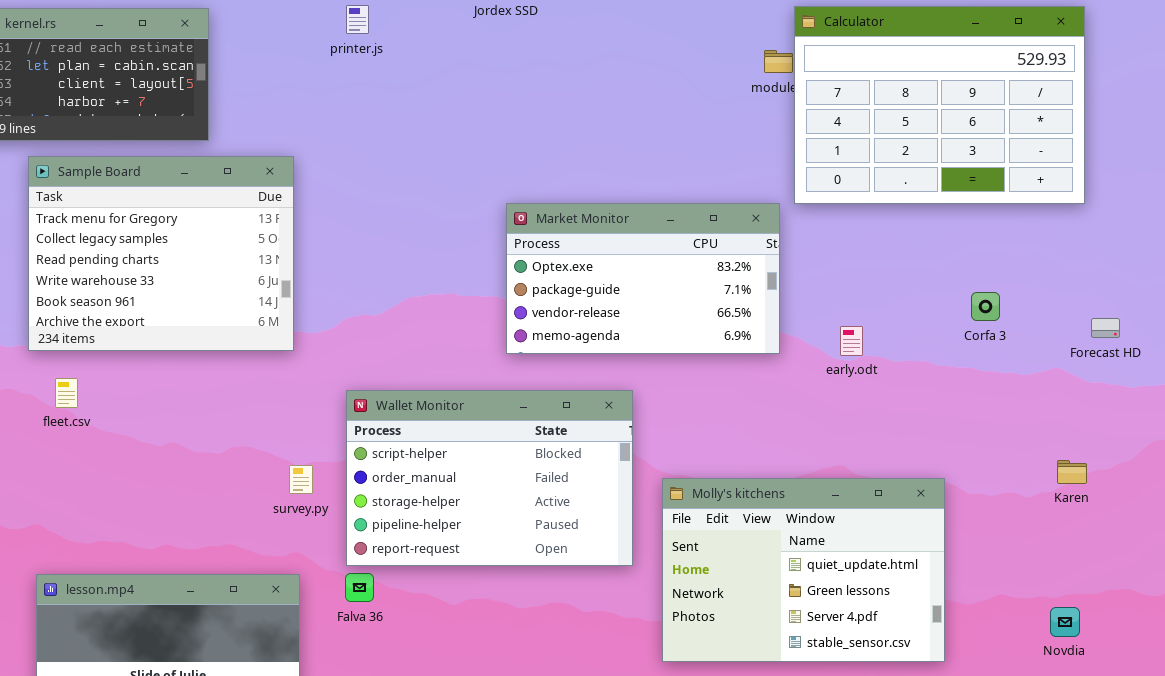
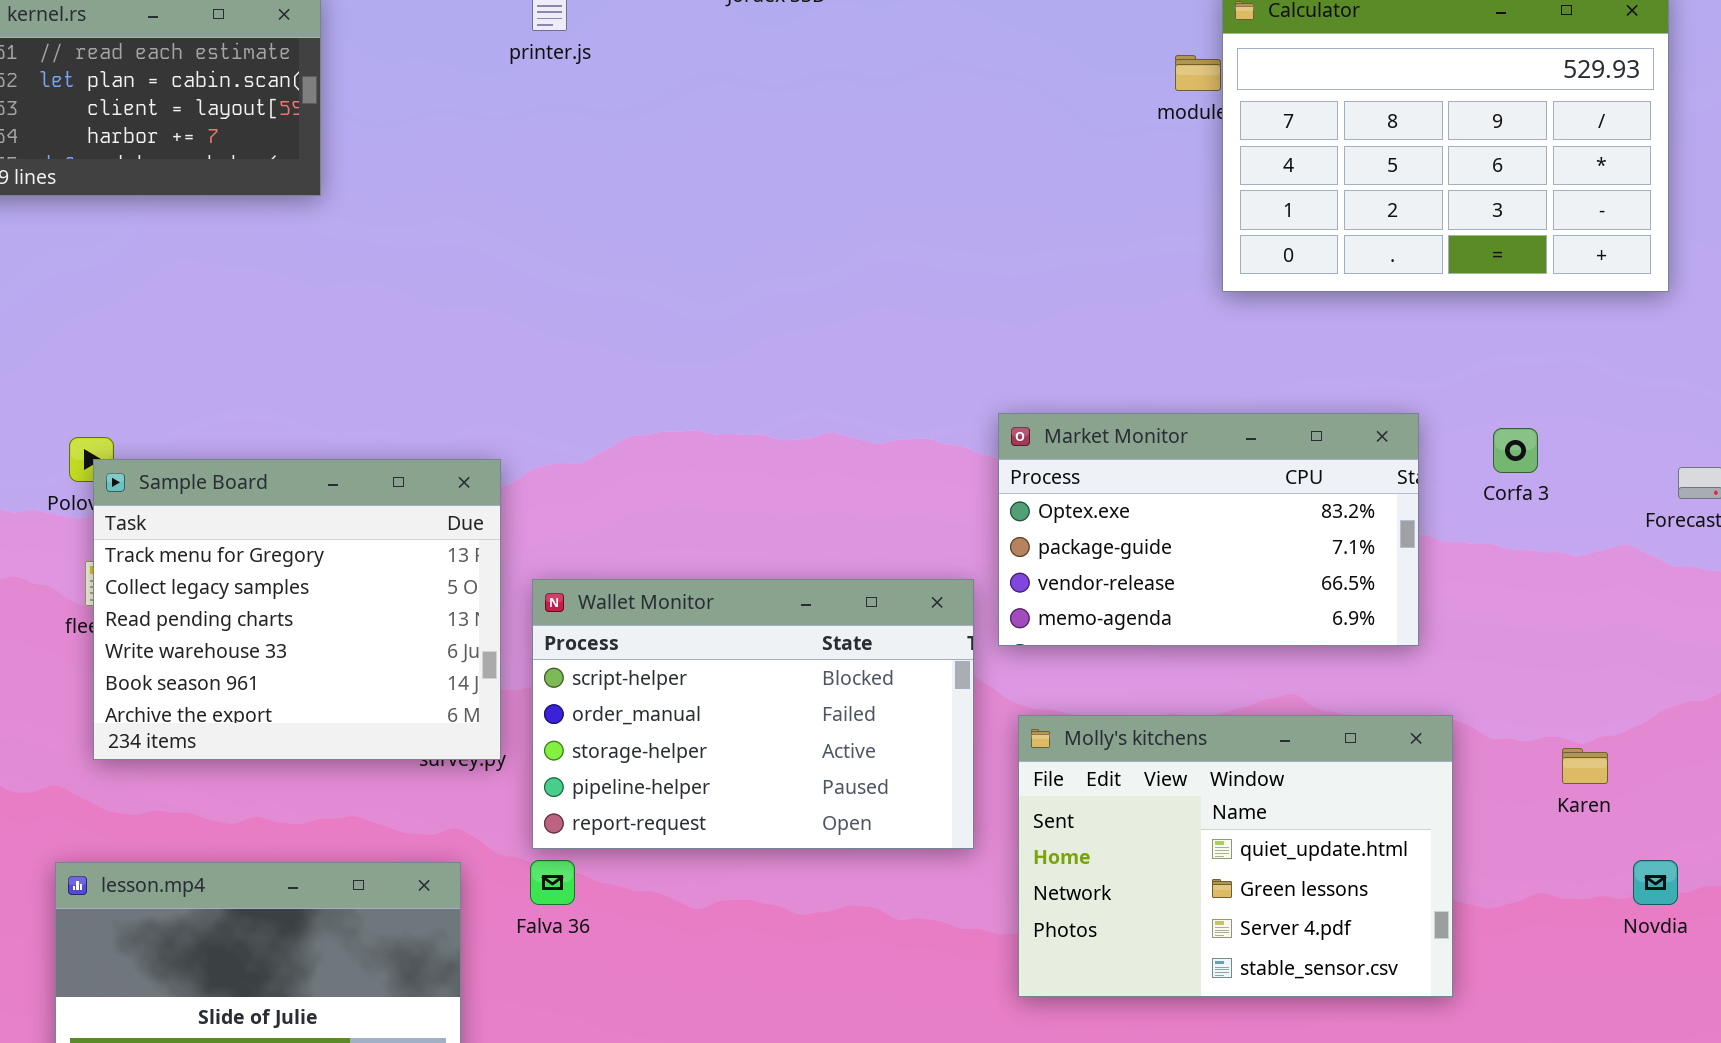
Sample Board: [28,156,294,351] -> [93,459,501,760], moved
Market Monitor: [506,203,780,354] -> [998,413,1419,646], moved
Karen: [1057,460,1087,484] -> [1562,748,1608,784], moved
Novdia: [1050,607,1080,637] -> [1633,860,1678,905], moved

